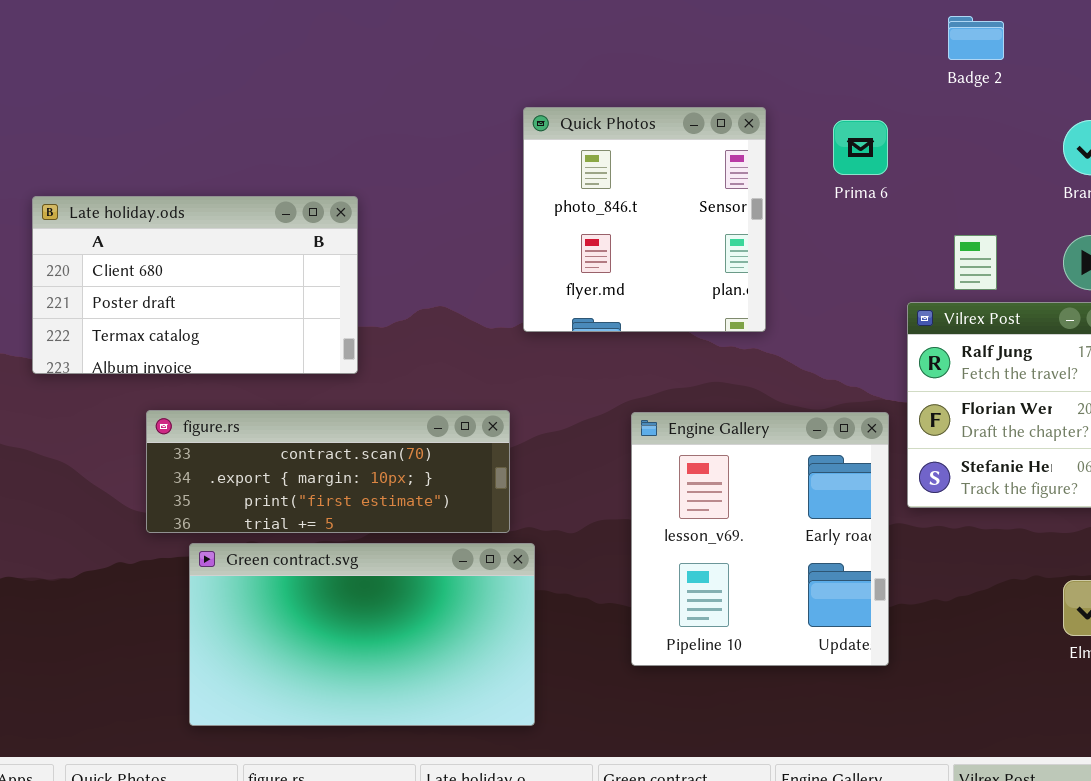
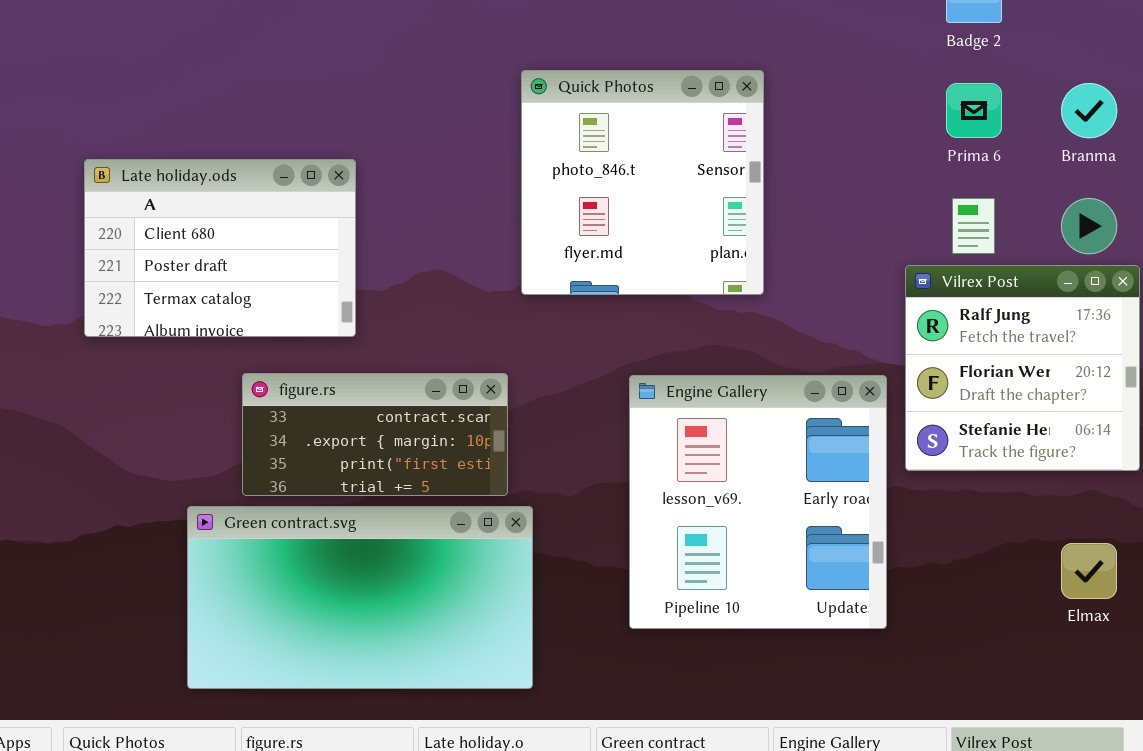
Prima 6: [833,120,888,175] -> [946,83,1002,138], moved
Late holiday.ods: [32,196,358,374] -> [84,159,356,337], resized
figure.rs: [146,410,510,533] -> [242,373,508,496], resized

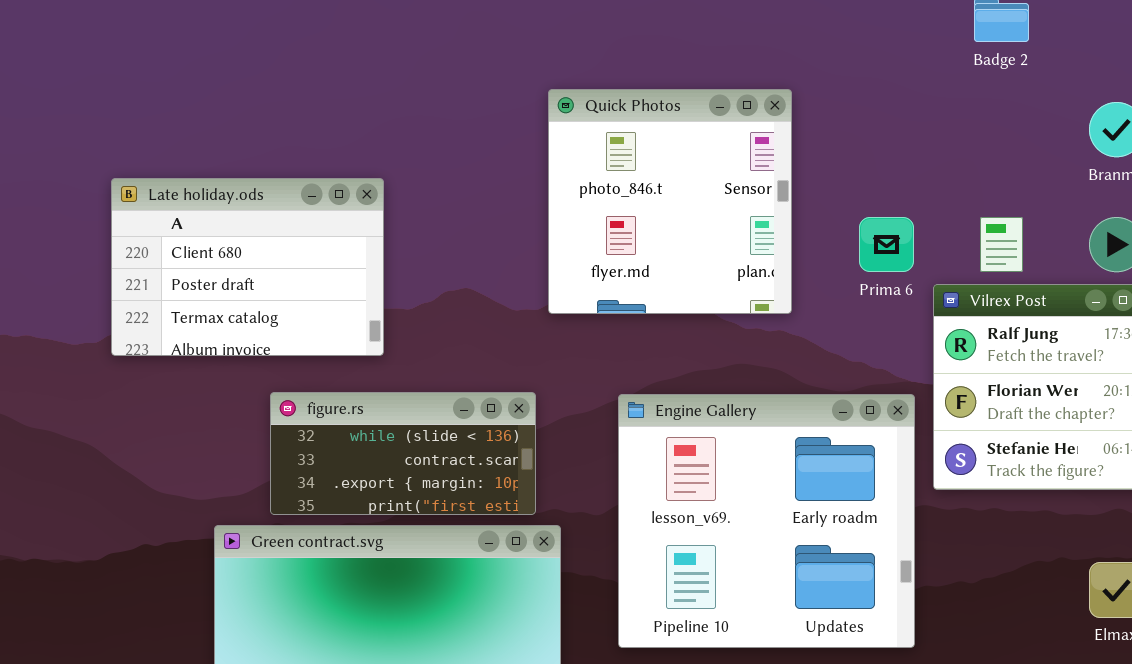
Prima 6: [946,83,1002,138] -> [859,217,914,272], moved
figure.rs: [242,373,508,496] -> [270,392,536,515], scrolled up 1 row
Engine Gallery: [629,375,887,629] -> [618,394,915,648], resized

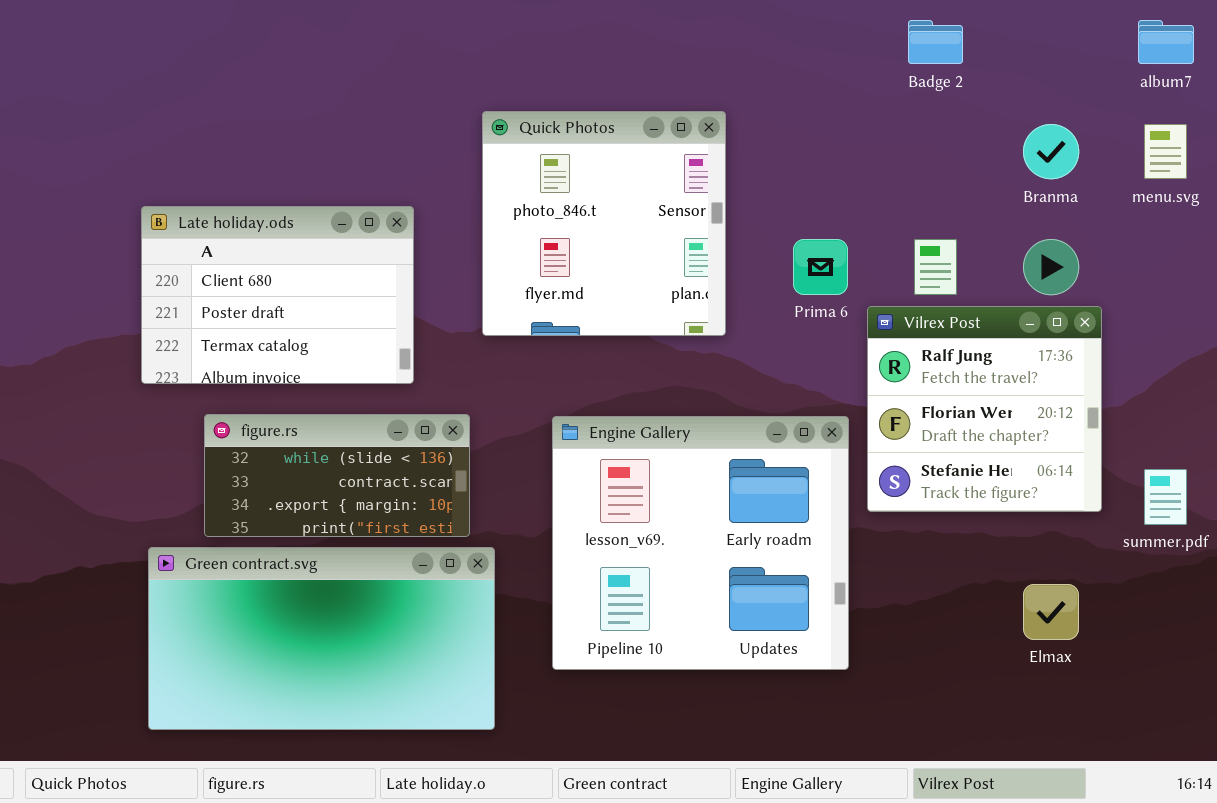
Late holiday.ods: [111,178,384,356] -> [141,206,414,384], moved

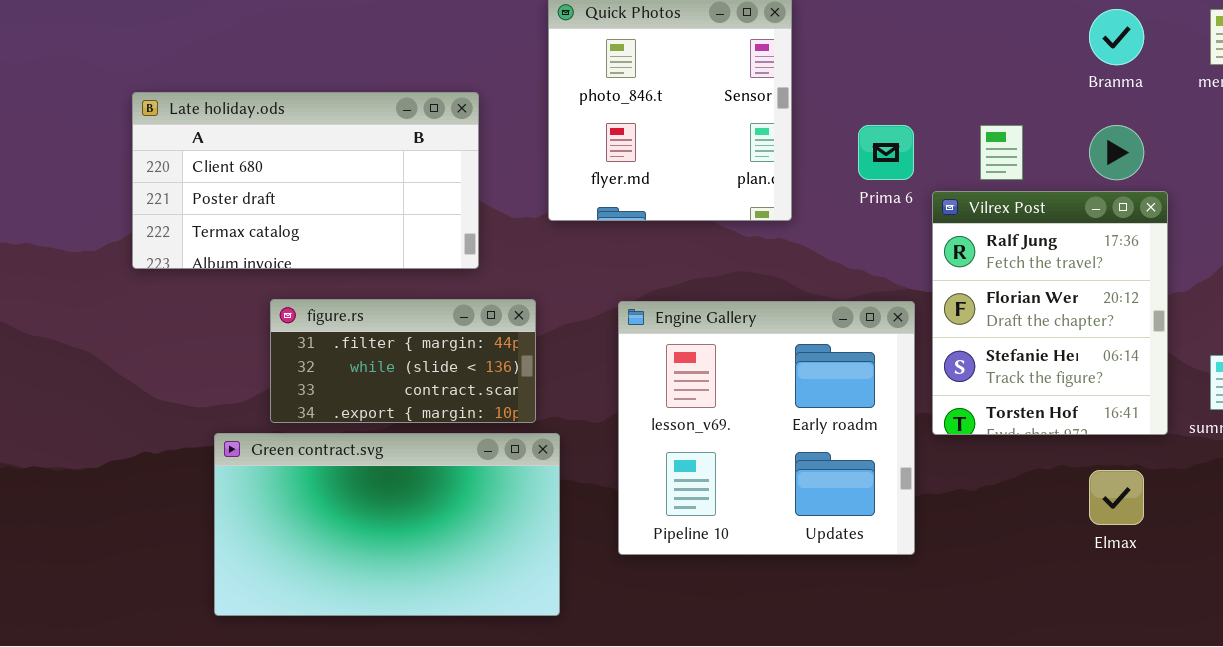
Late holiday.ods: [141,206,414,384] -> [132,92,479,269], resized
Vilrex Post: [867,306,1102,512] -> [932,191,1168,435], resized
figure.rs: [204,414,470,537] -> [270,299,536,423], scrolled up 1 row

